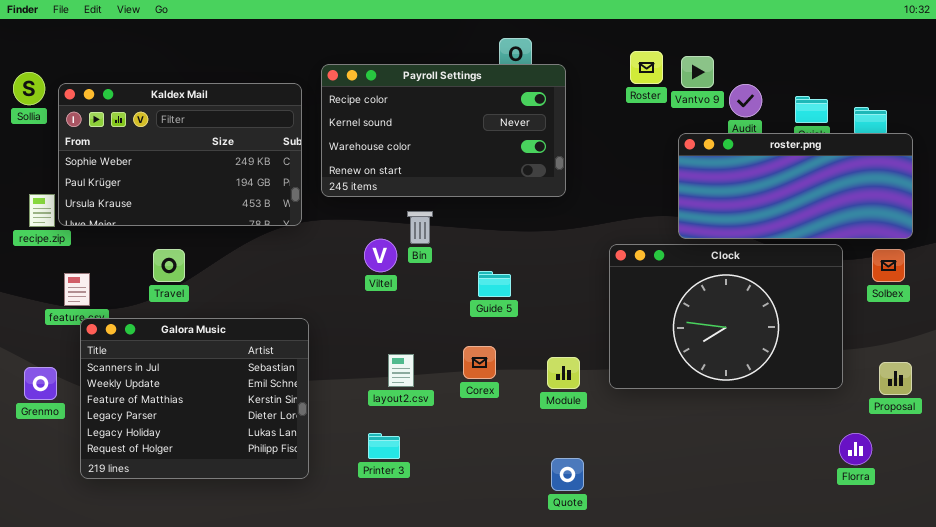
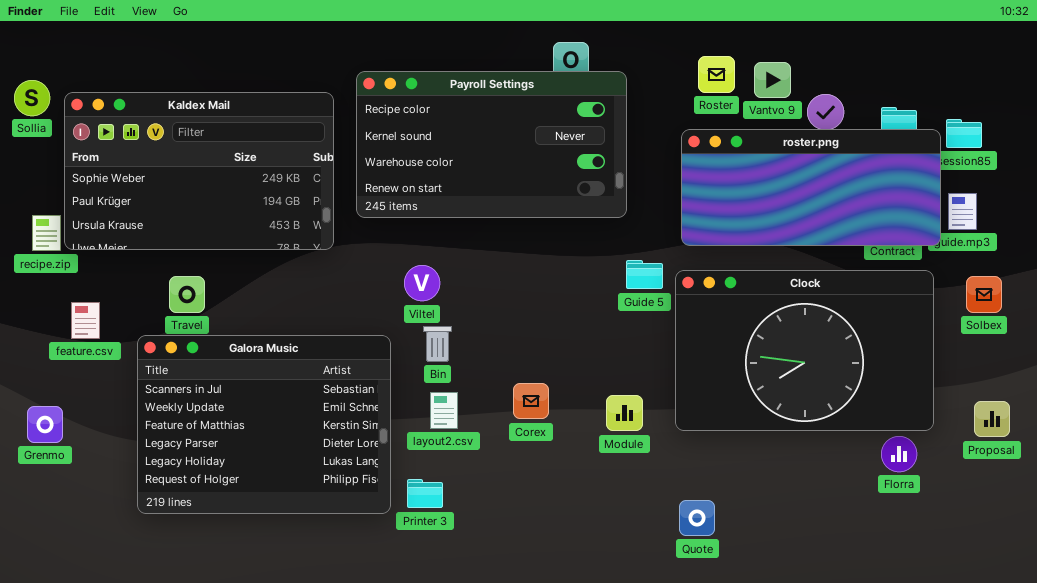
roster.png: [678,133,913,239] -> [681,129,941,246], moved
Bin: [407,211,433,244] -> [423,326,452,362], moved
Guide 5: [478,271,511,297] -> [626,260,663,289], moved
Galora Music: [80,318,309,479] -> [137,335,391,514], moved
Florra: [839,433,872,465] -> [881,436,917,472], moved
Quote: [551,458,584,491] -> [679,500,715,536], moved

